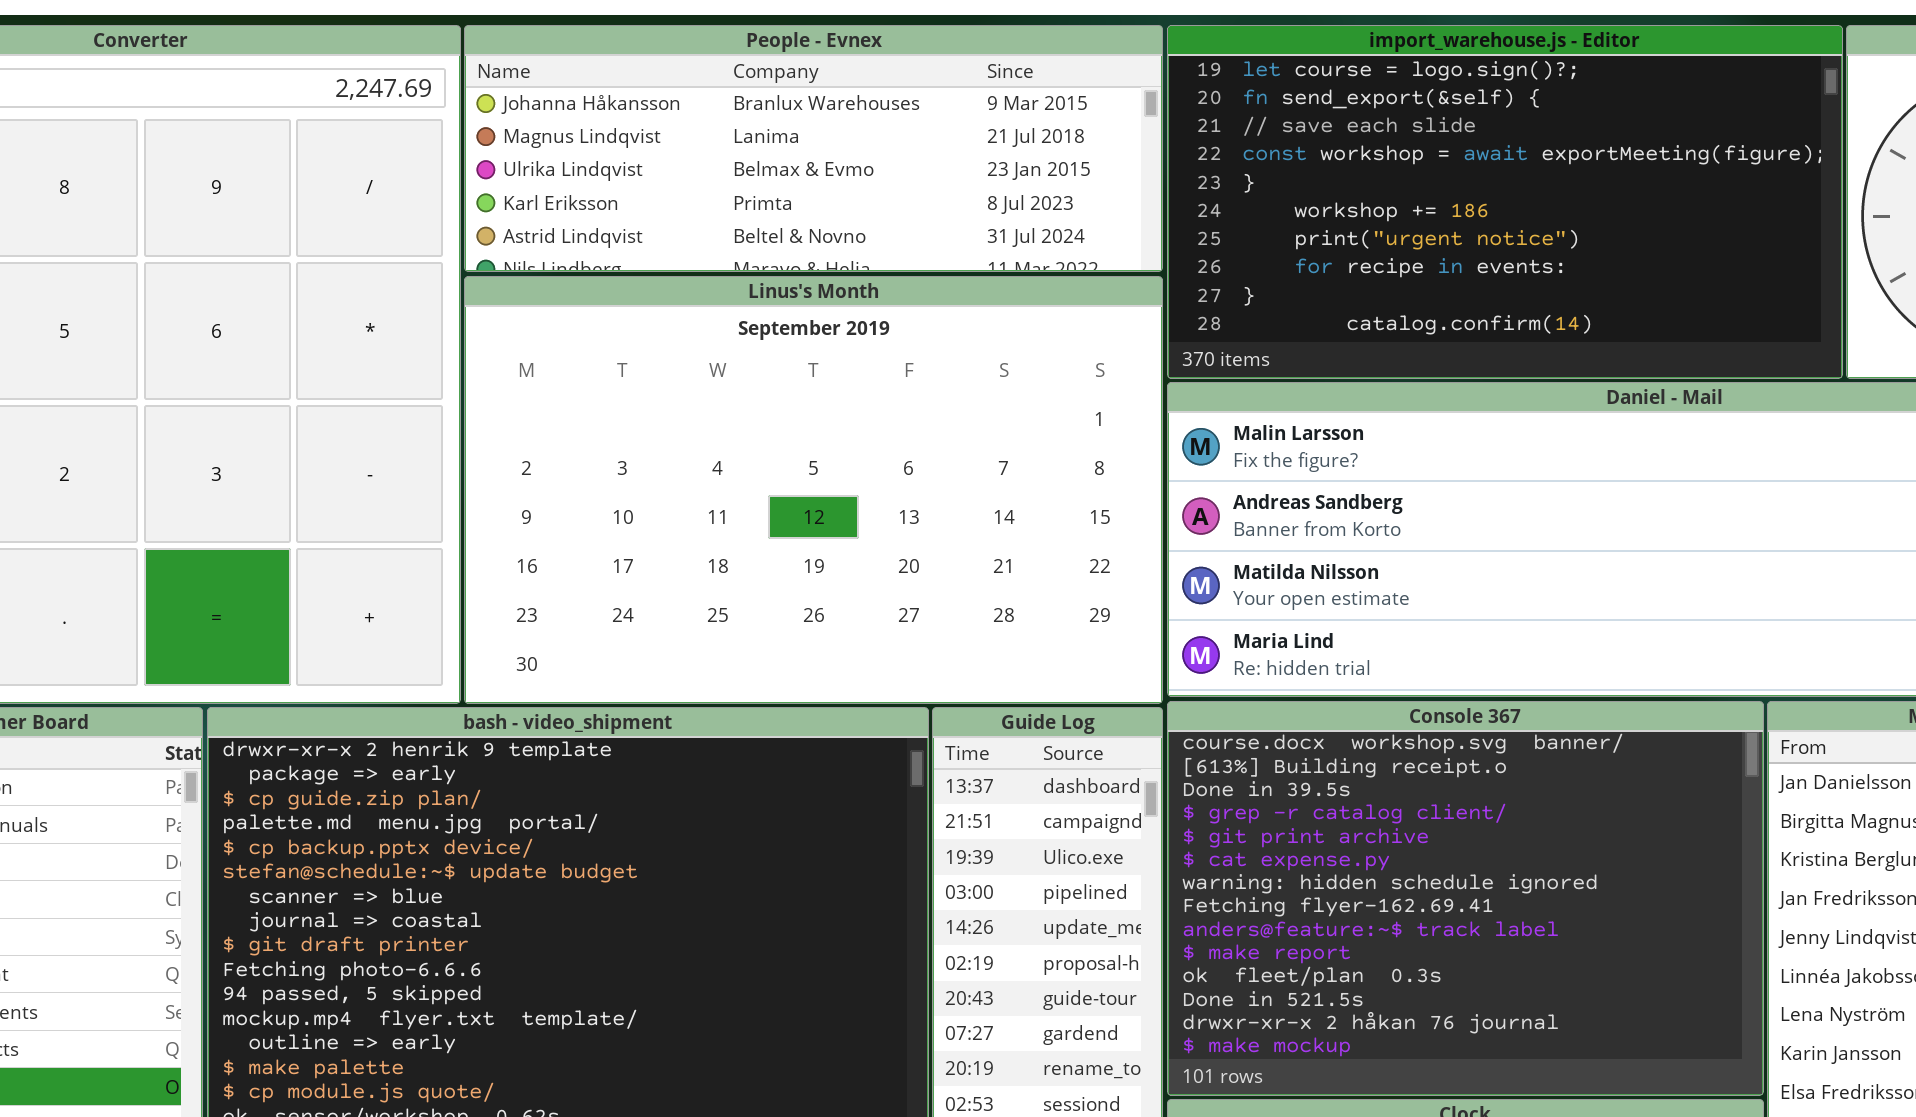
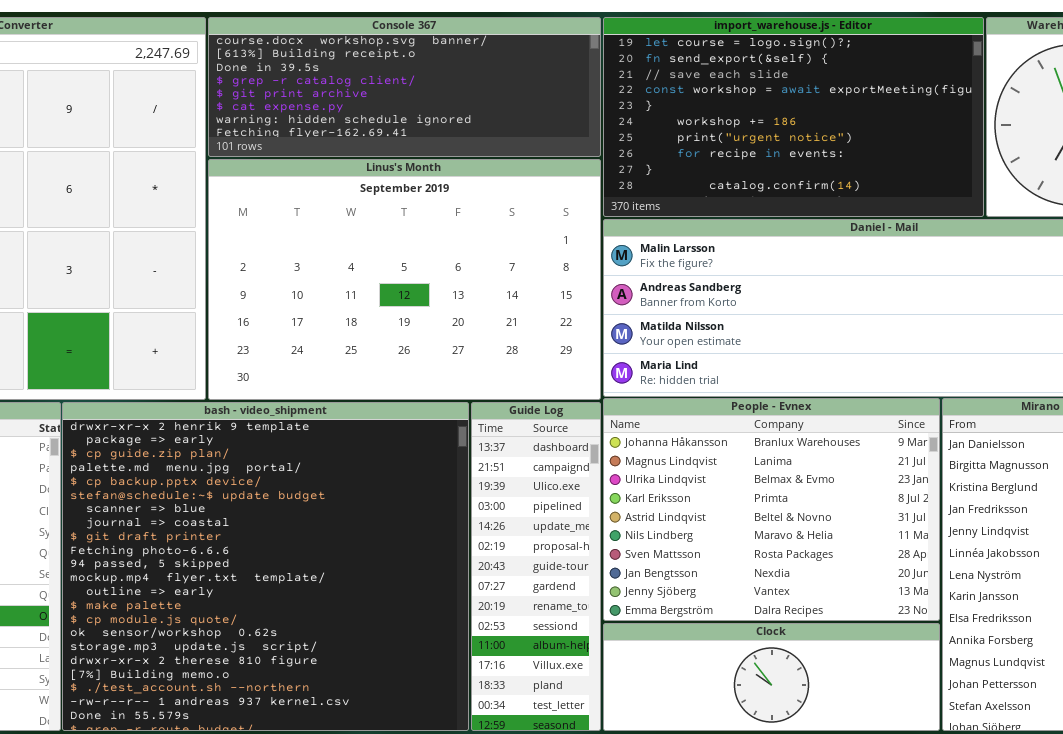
People - Evnex: [464,25,1163,272] -> [603,398,940,621], moved, resized
Console 367: [1167,701,1764,1096] -> [208,17,601,157], moved, resized

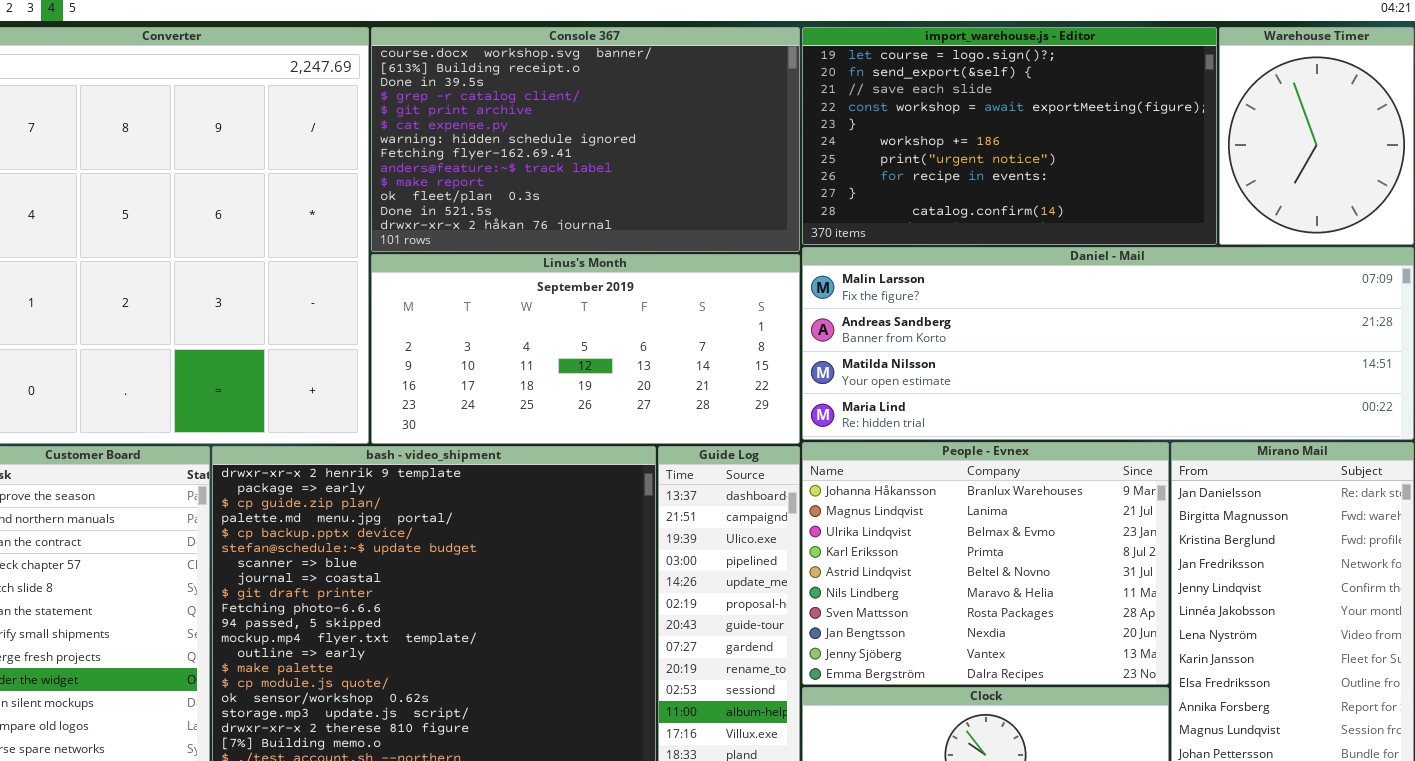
Console 367: [208,17,601,157] -> [371,27,800,252], resized
Linus's Month: [208,159,601,400] -> [371,254,800,444], resized

